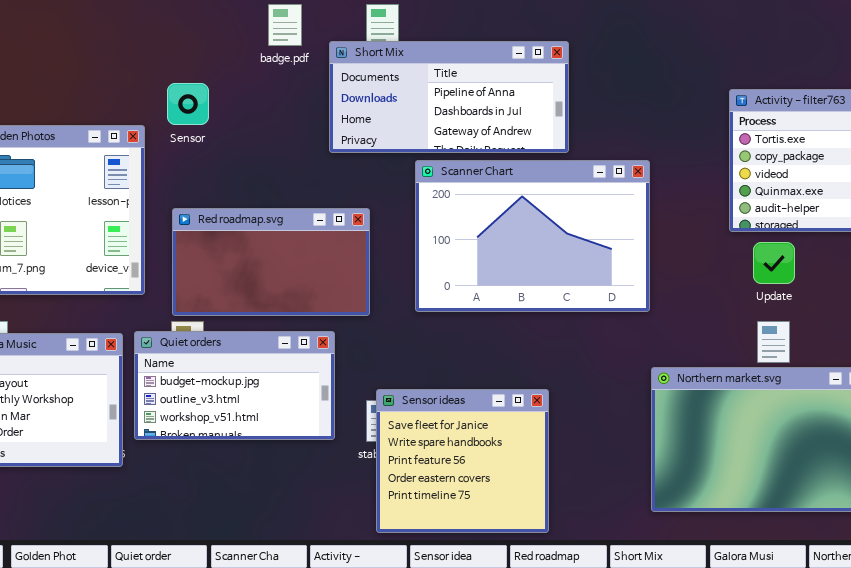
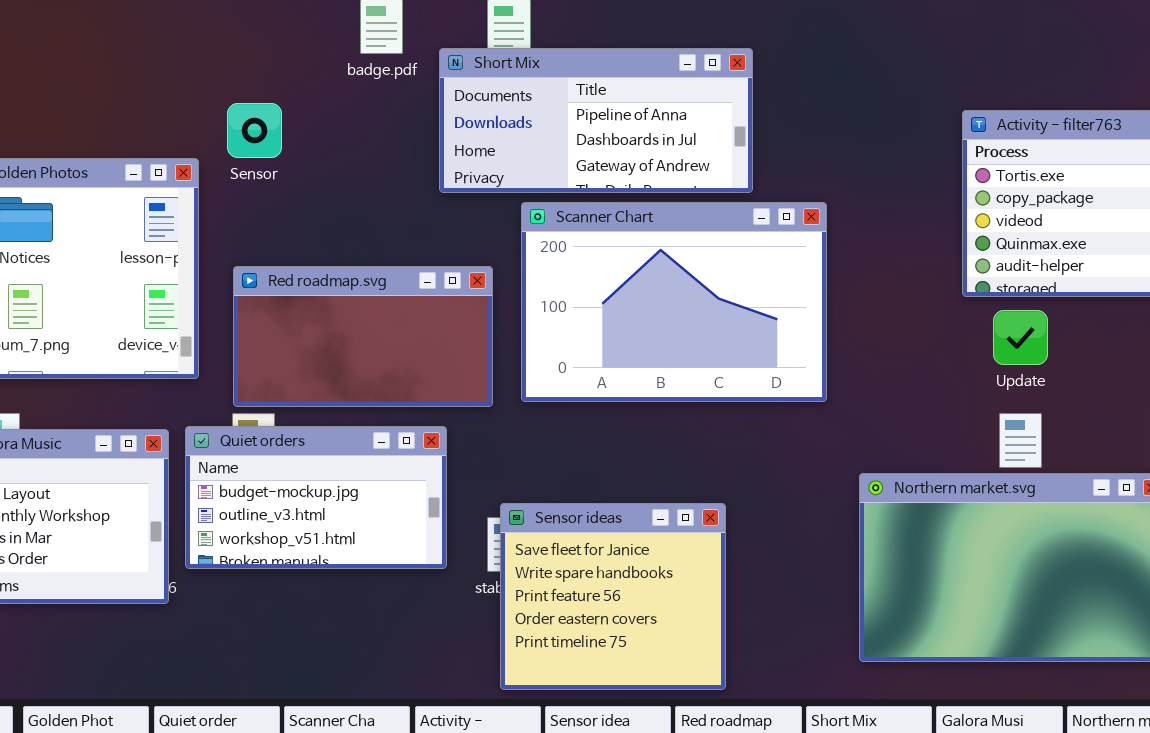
Scanner Chart: [415,160,650,312] -> [521,202,827,402], moved

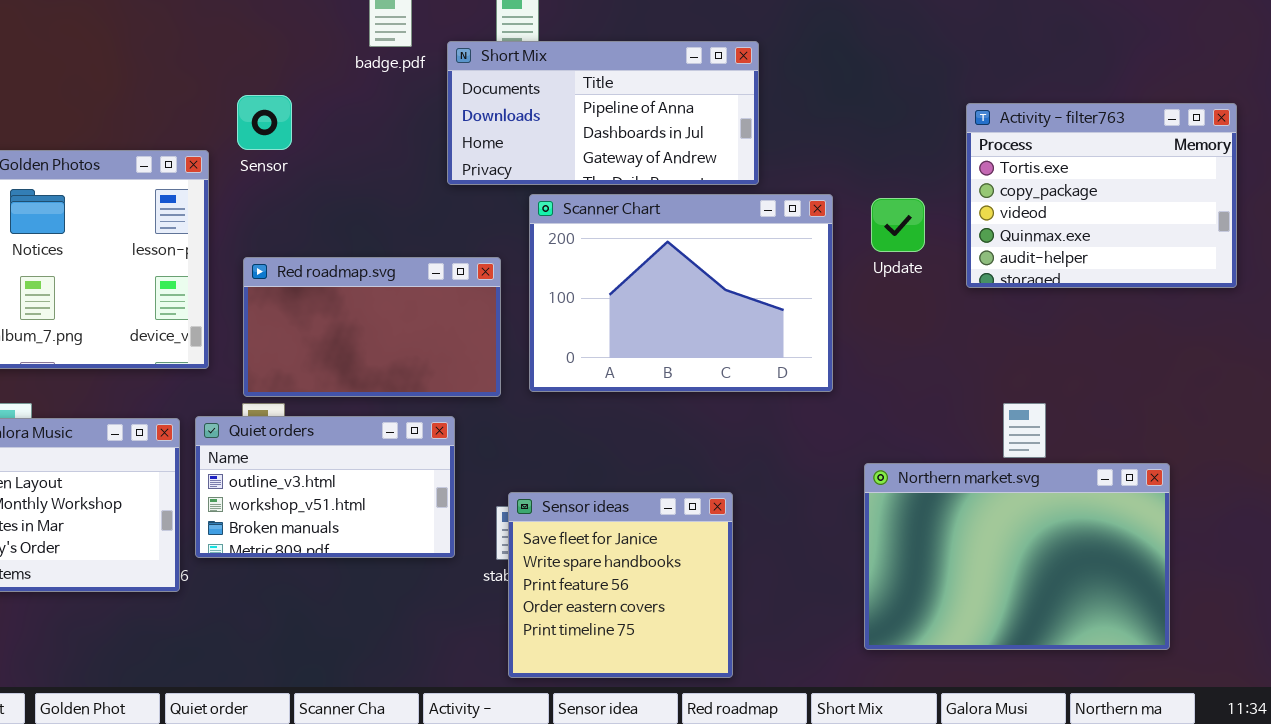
Update: [993,310,1048,365] -> [871,198,925,252], moved
Quiet orders: [185,426,447,569] -> [195,416,455,558], scrolled down 1 row

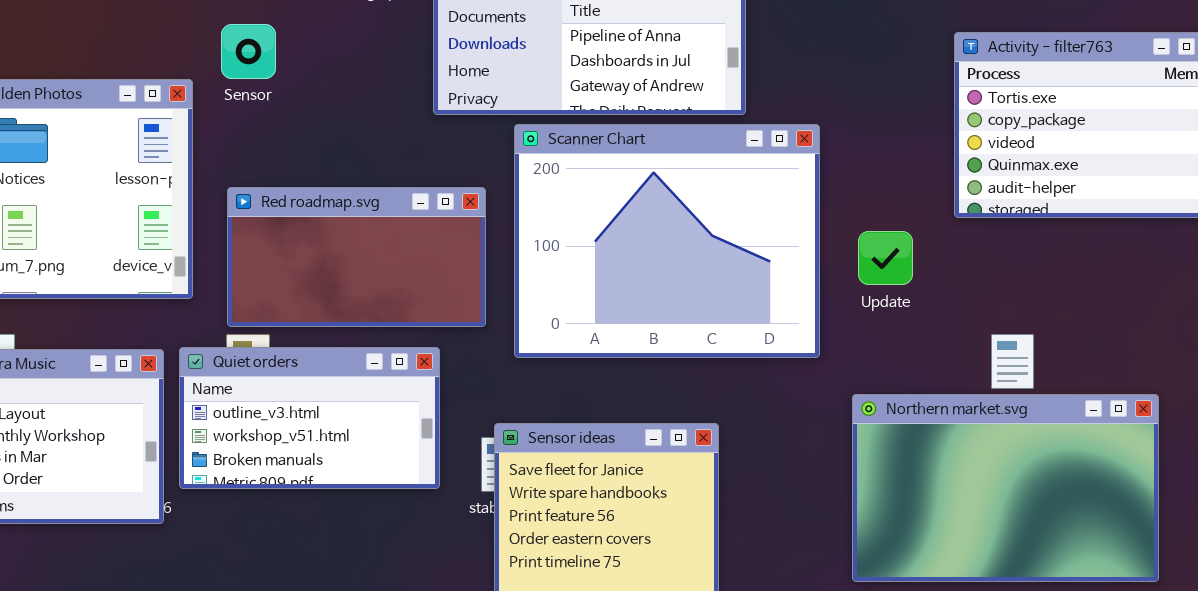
Scanner Chart: [529,194,833,392] -> [514,124,820,358], resized
Update: [871,198,925,252] -> [858,231,913,285], moved

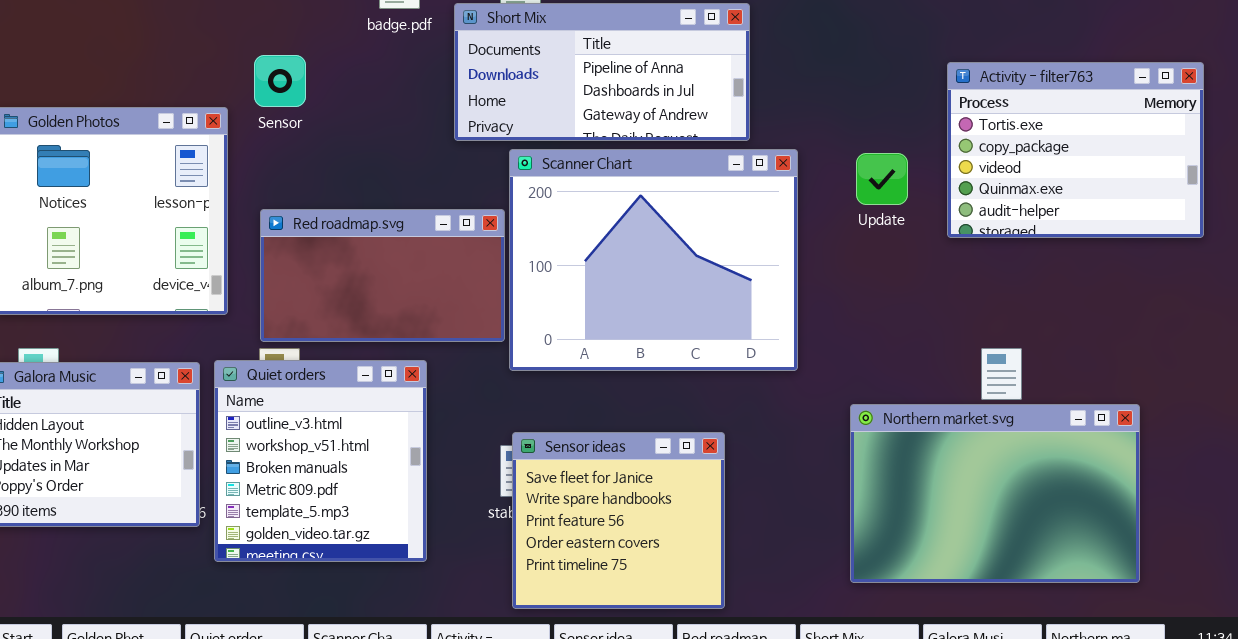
Scanner Chart: [514,124,820,358] -> [509,149,798,371], moved
Update: [858,231,913,285] -> [856,153,908,205], moved
Quiet orders: [179,347,440,489] -> [214,360,427,562], resized

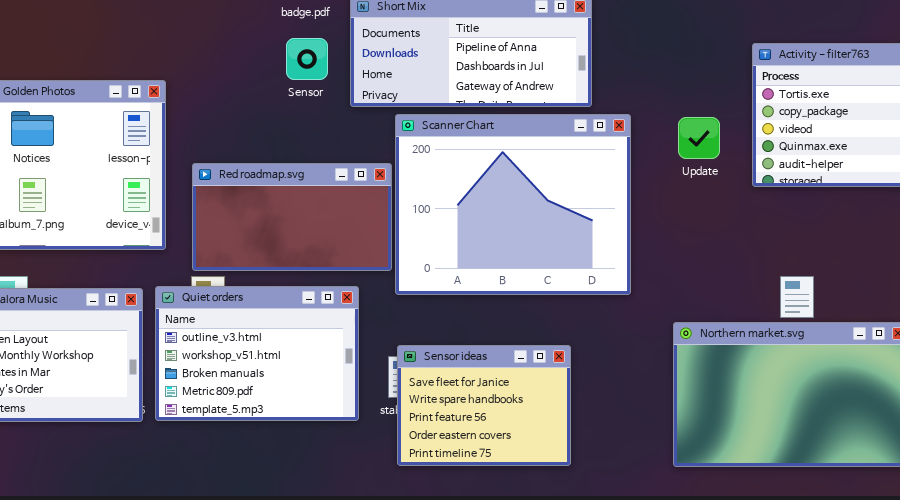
Sensor: [254,55,306,107] -> [286,38,328,80], moved
Quiet orders: [214,360,427,562] -> [155,286,359,421], resized
Sensor ideas: [512,432,725,609] -> [397,345,571,466], resized

